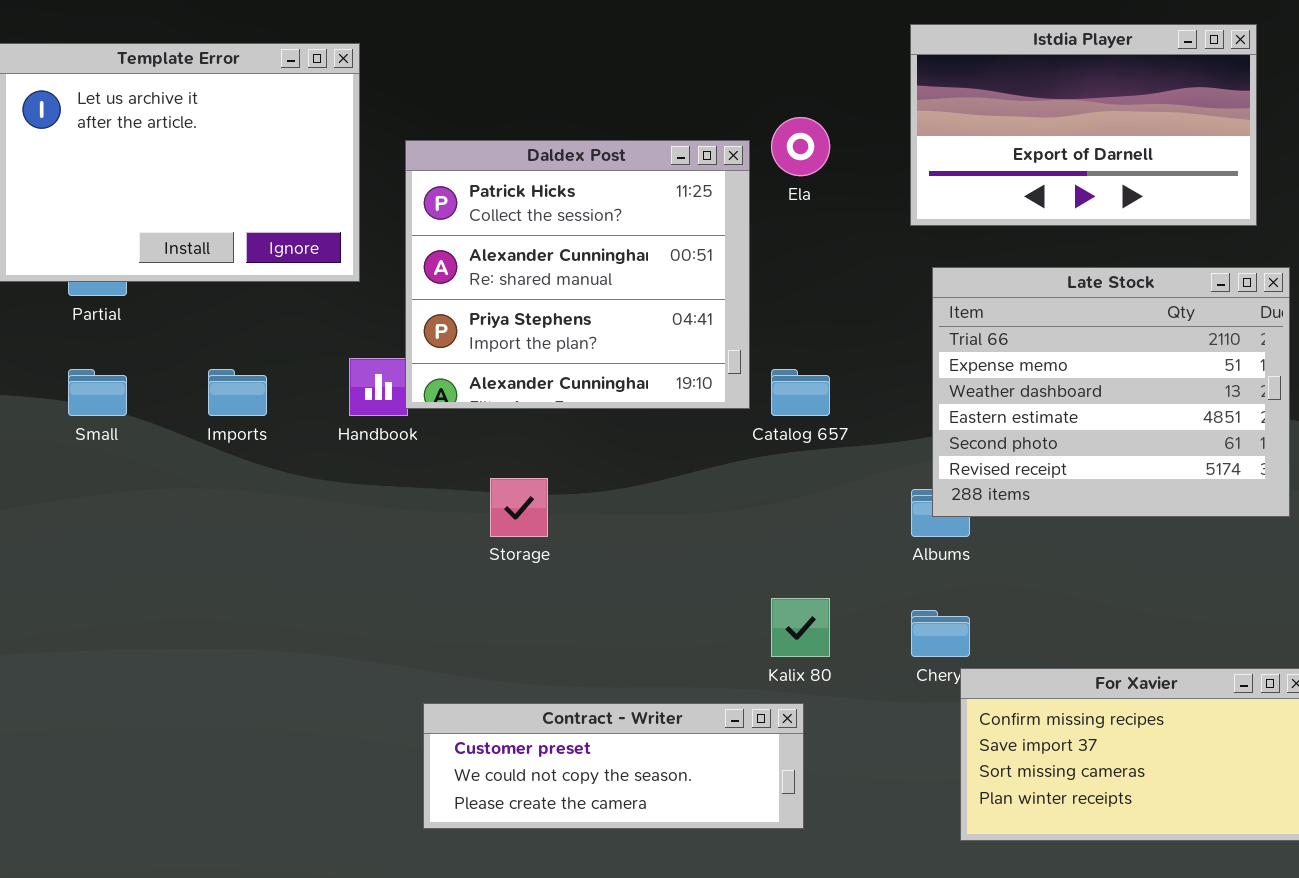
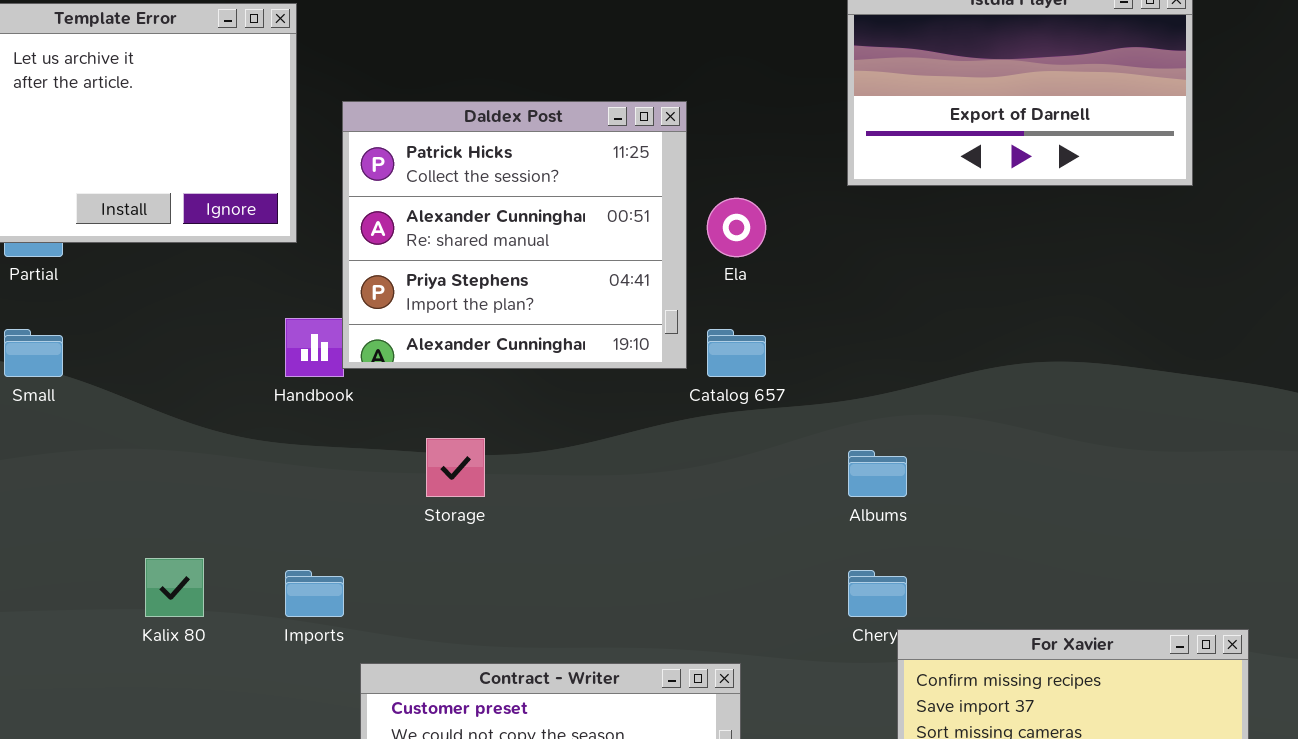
Ela: [771,117,830,176] -> [707,198,766,257], moved
Late Stock: [932,267,1290,517] -> none, closed
Imports: [208,369,267,416] -> [285,570,344,617], moved
Kalix 80: [771,598,830,657] -> [145,558,204,617], moved

